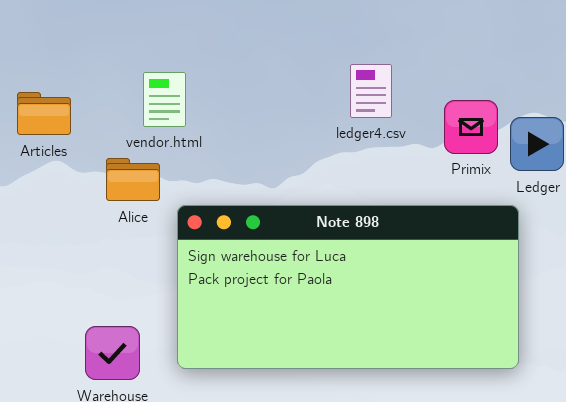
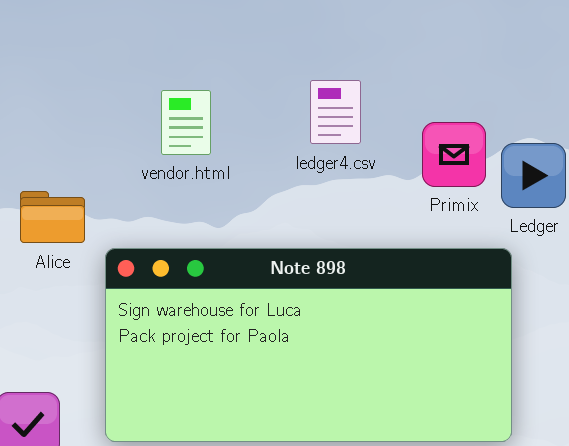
vendor.html: [143,72,186,127] -> [161,90,211,155], moved

